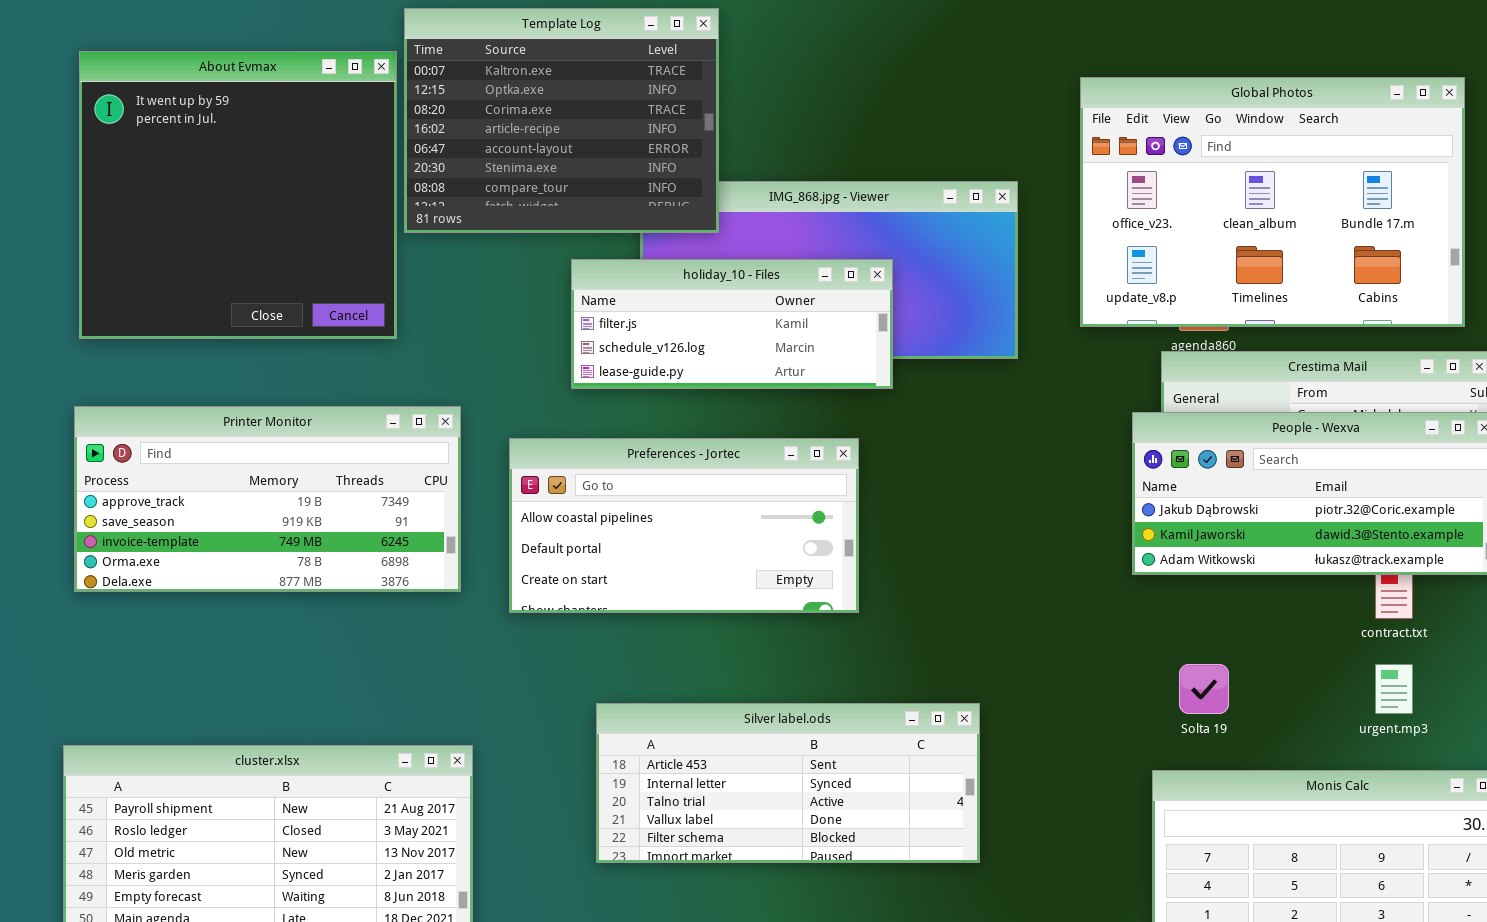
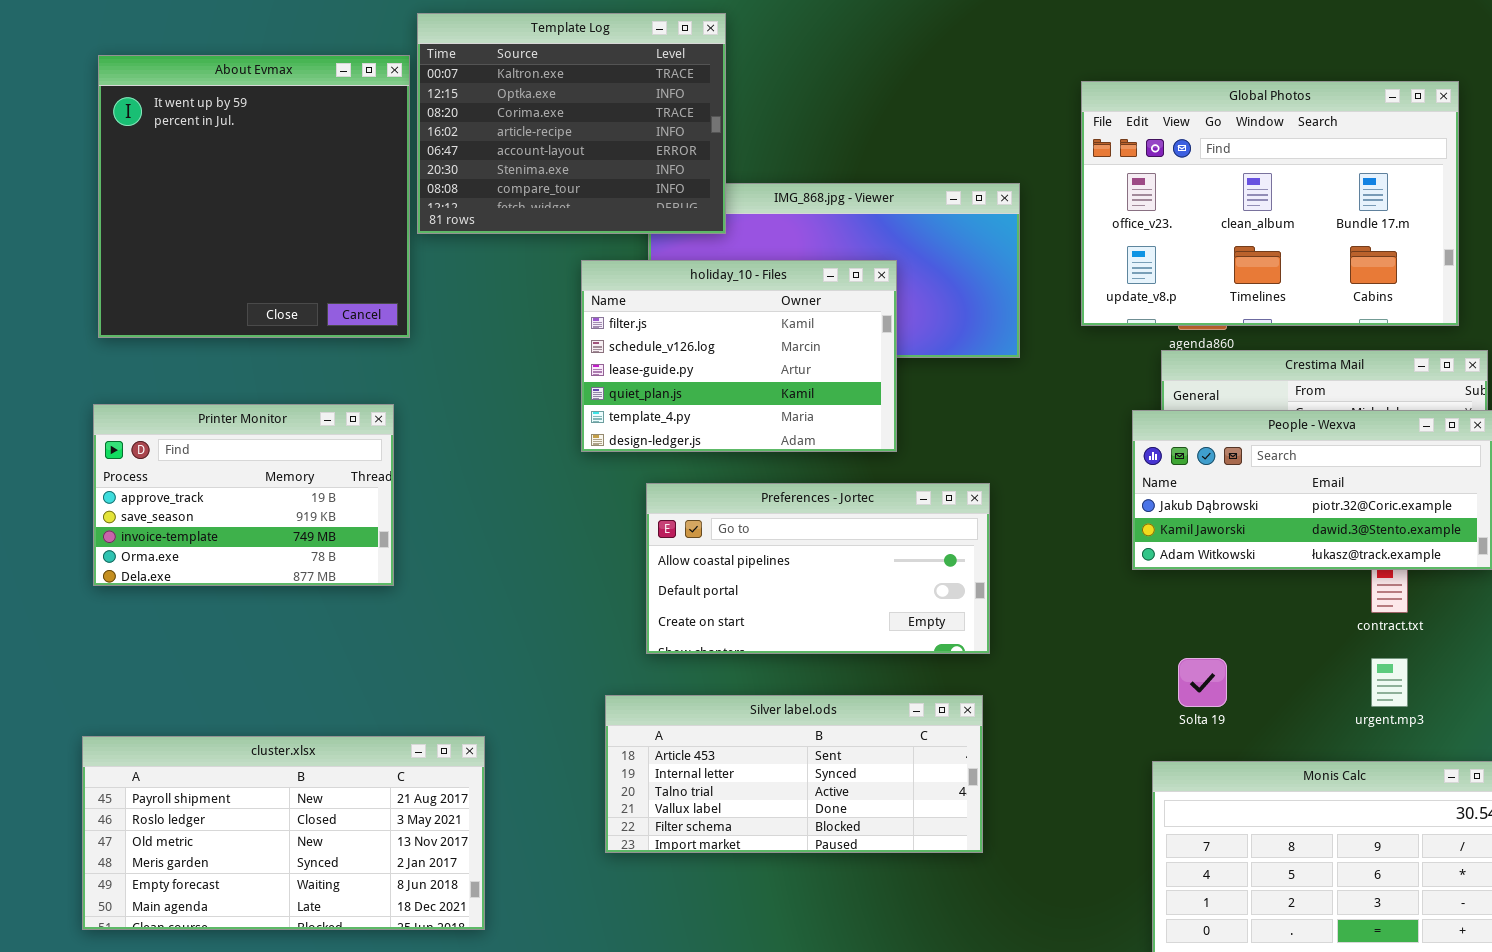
holiday_10 - Files: [571,259,893,389] -> [581,260,897,452], resized
Printer Monitor: [74,406,461,592] -> [93,404,394,586], resized
Preferences - Jortec: [509,438,859,613] -> [646,483,990,654], moved

